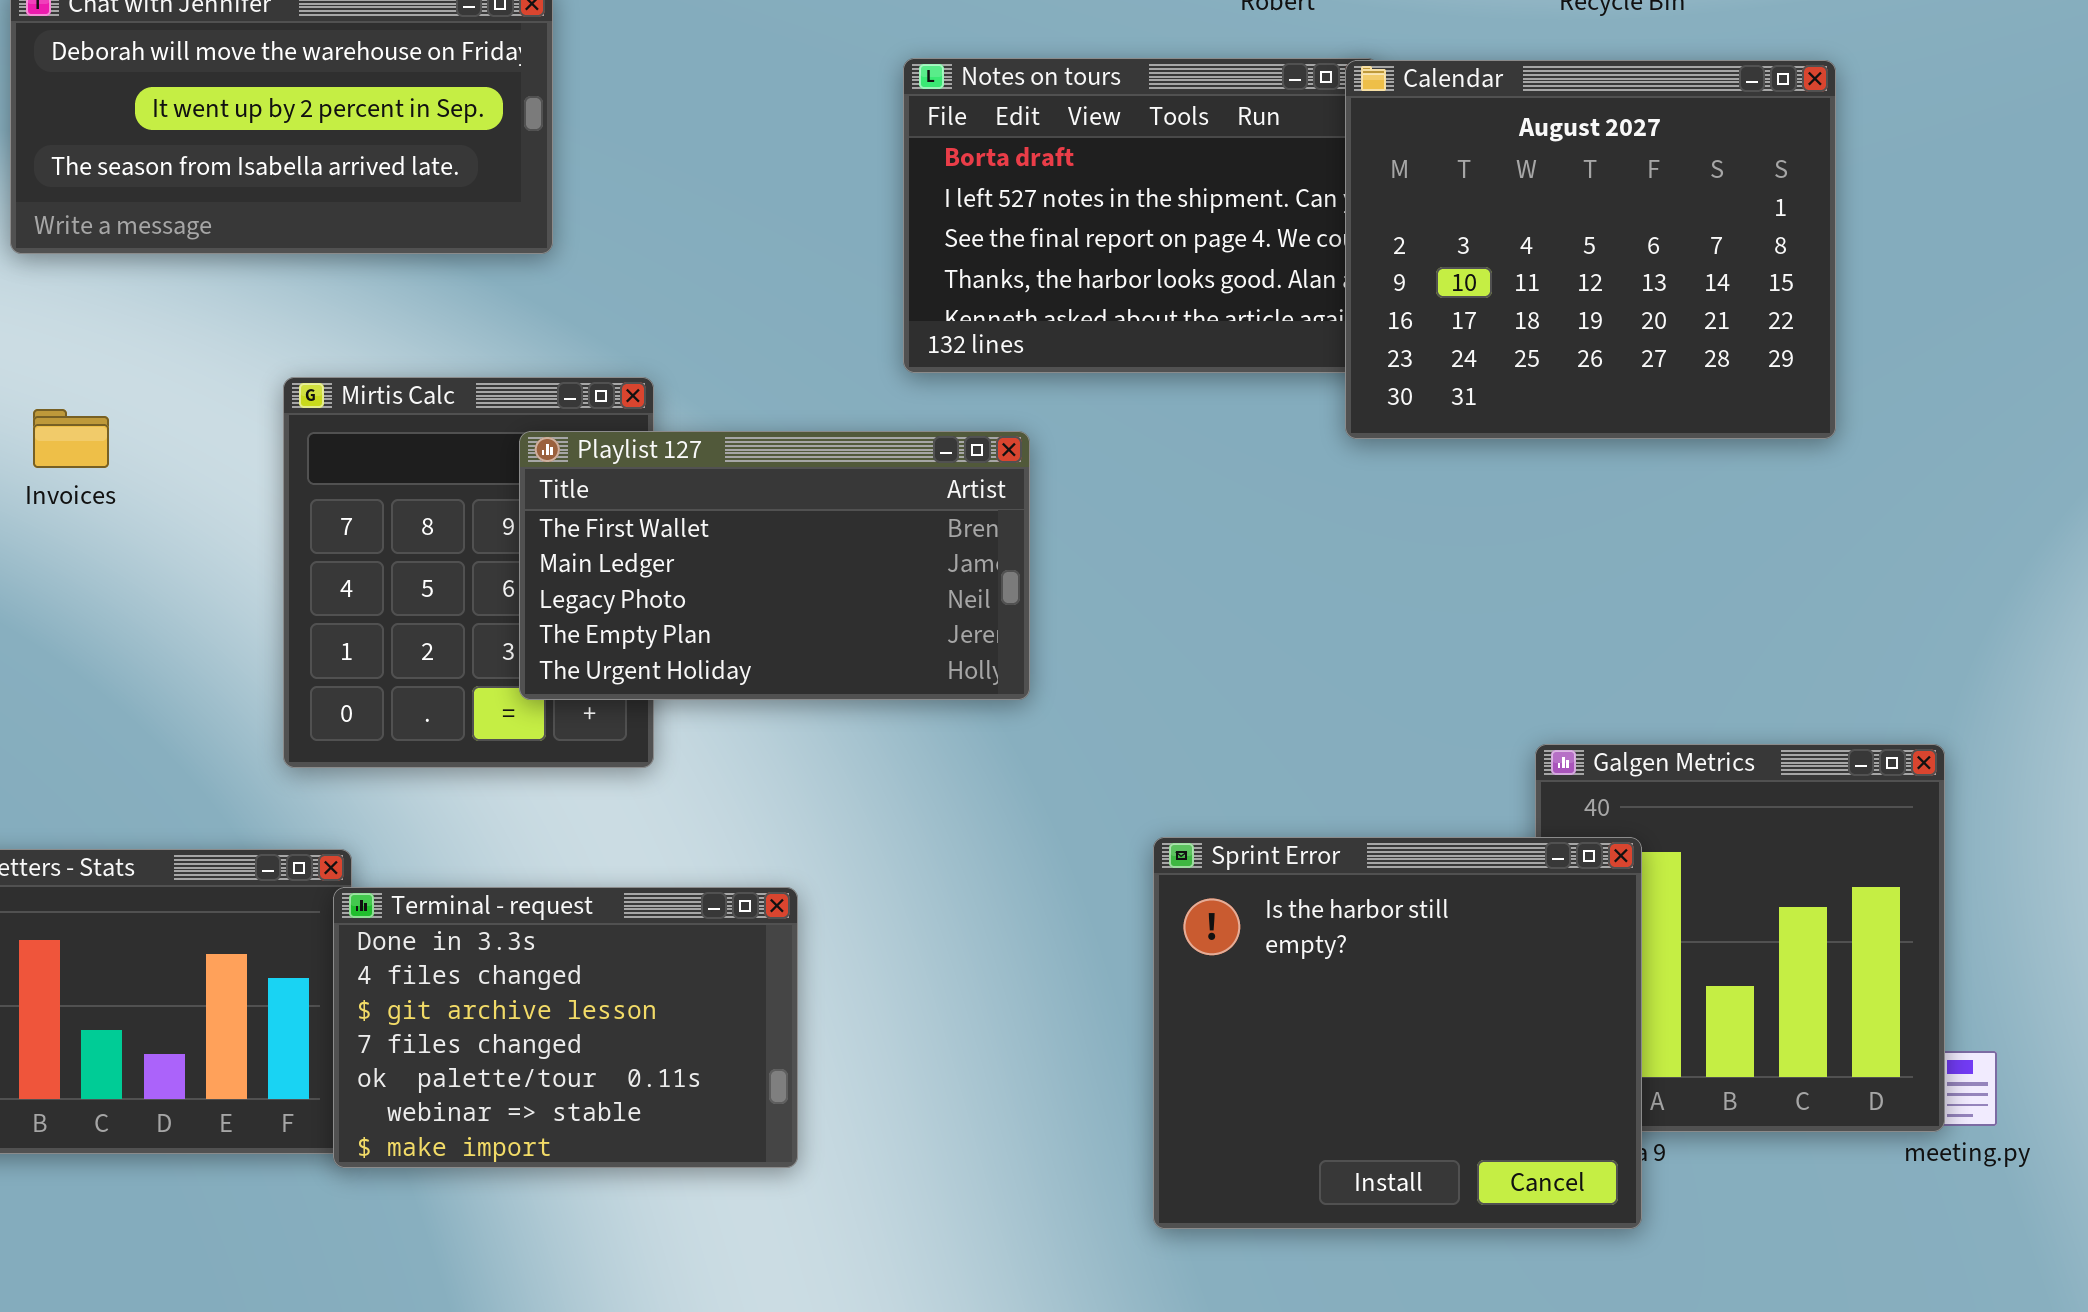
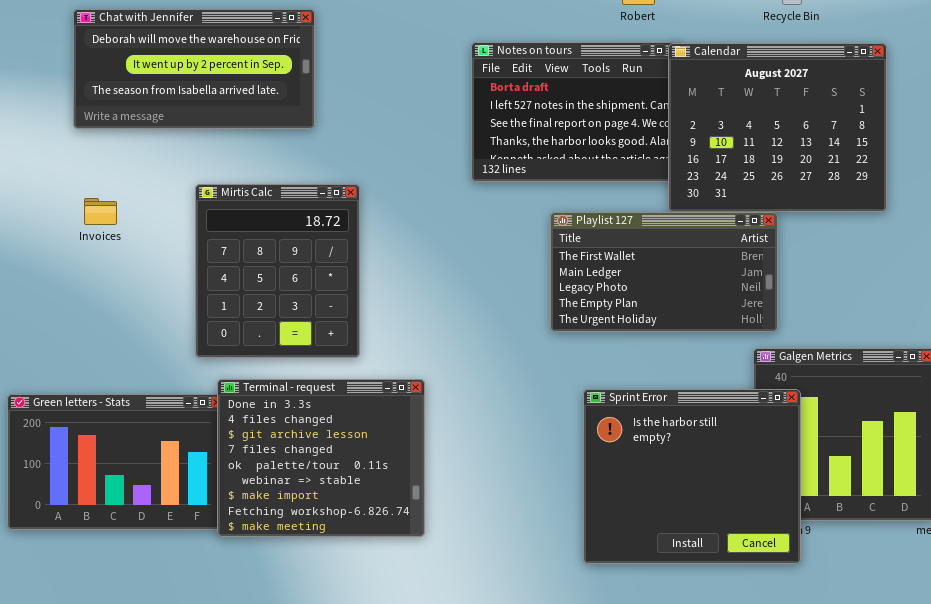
Playlist 127: [519,431,1030,700] -> [550,212,778,332], moved
Terminal - request: [333,887,798,1168] -> [217,379,425,537], resized

